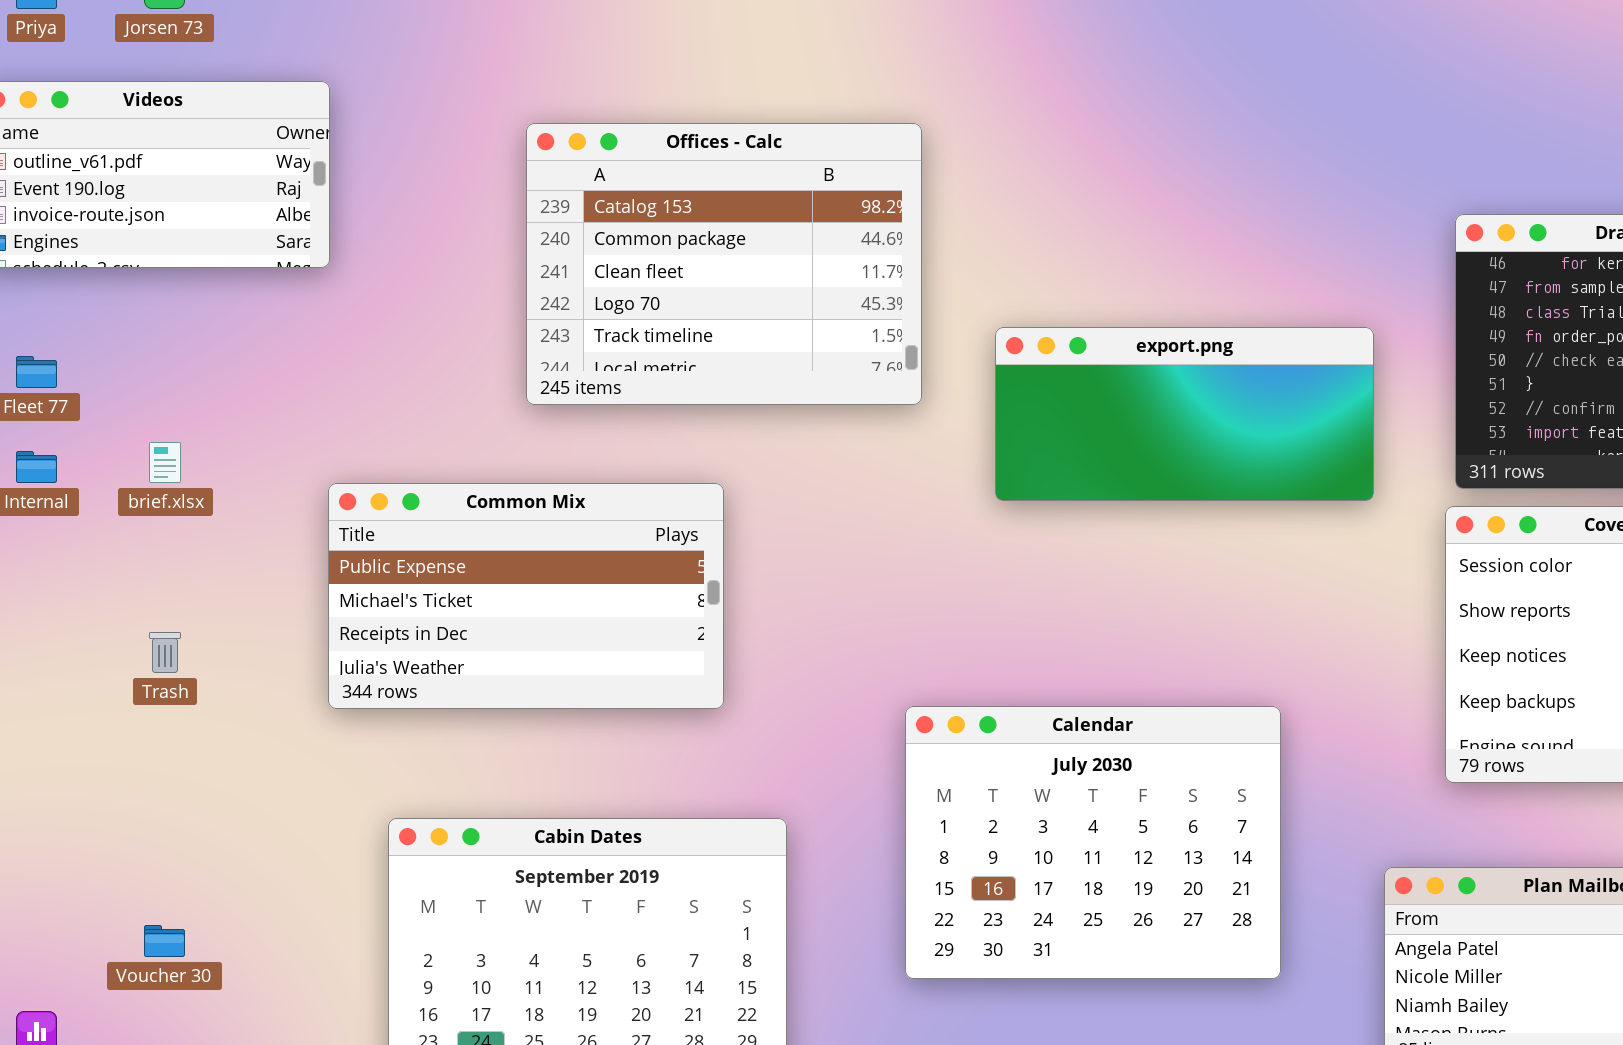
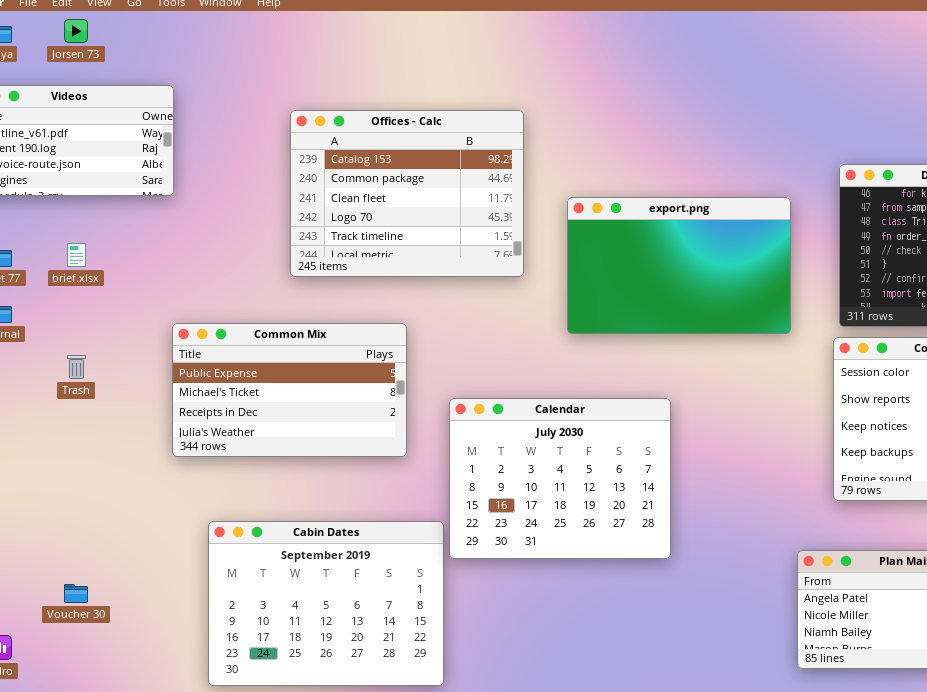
export.png: [995,327,1374,501] -> [567,197,791,334], resized
brief.xlsx: [149,442,181,483] -> [67,243,86,267], moved
Trash: [149,632,181,673] -> [67,355,86,379], moved
Calendar: [905,706,1281,979] -> [449,398,671,559], moved

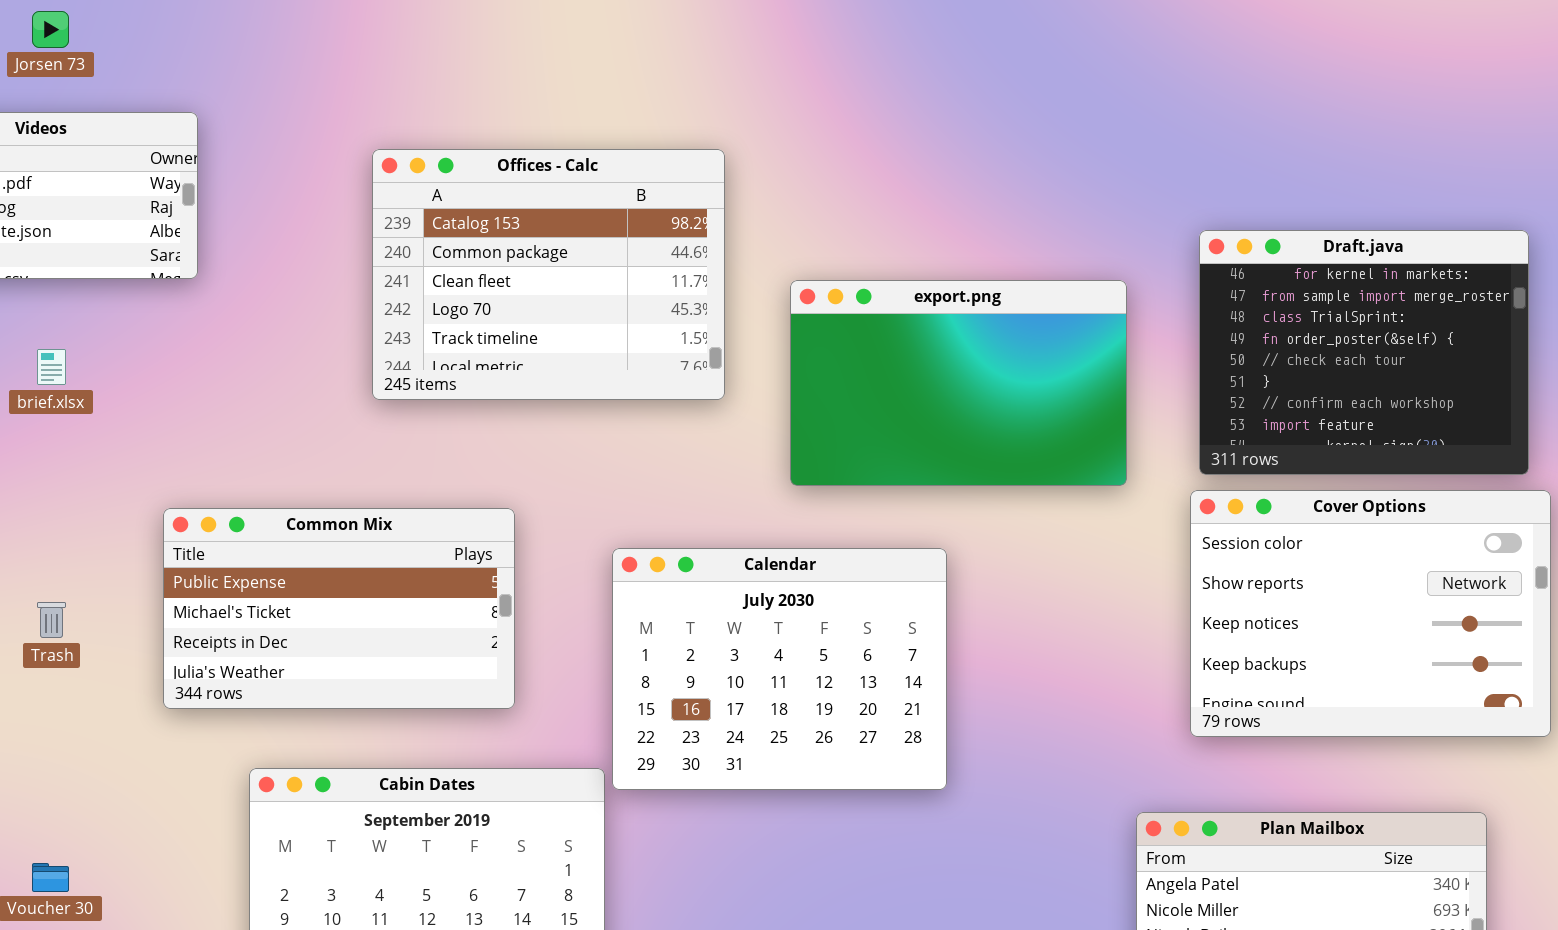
Common Mix: [172,323,407,457] -> [163,508,515,709], moved
Trash: [67,355,86,379] -> [37,602,66,638], moved
Calendar: [449,398,671,559] -> [612,548,947,790], moved

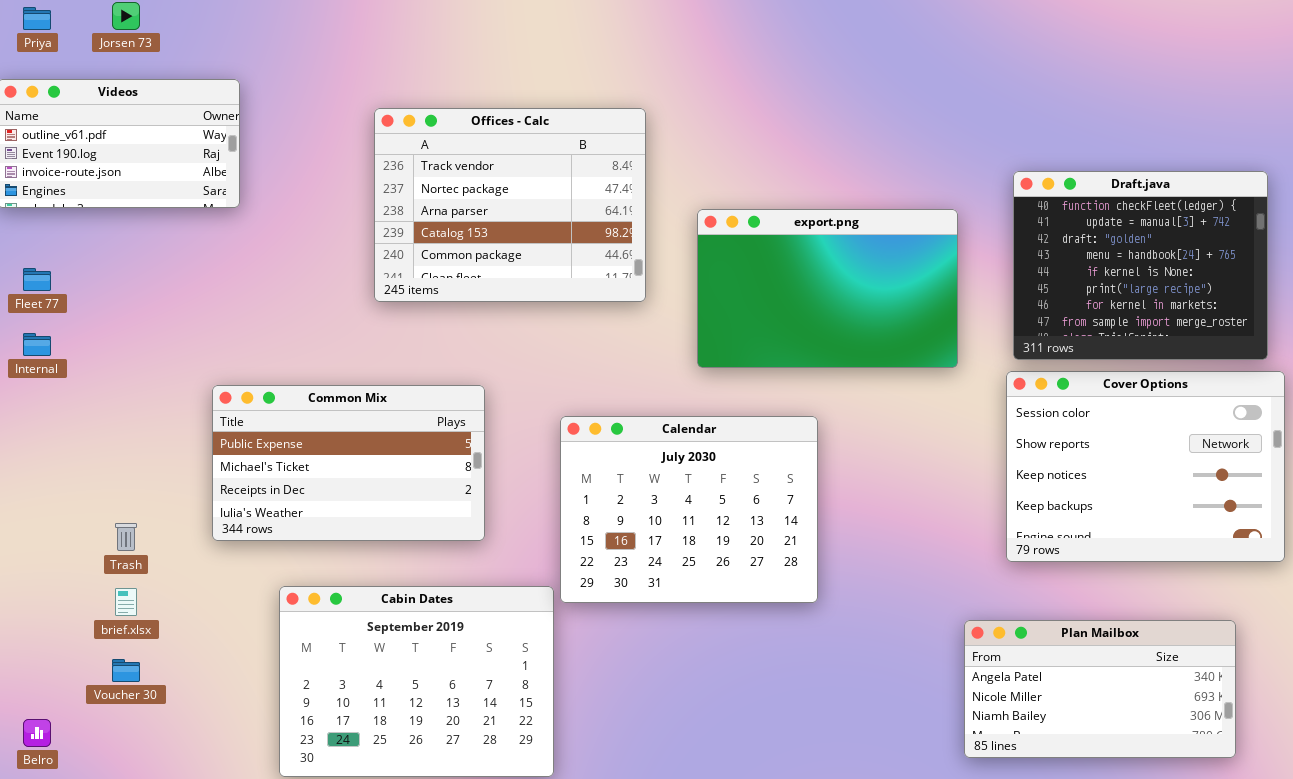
Offices - Calc: [372,149,725,400] -> [374,108,646,302], scrolled up 3 rows
Draft.java: [1199,230,1529,475] -> [1013,171,1268,360], scrolled up 6 rows
brief.xlsx: [37,349,66,385] -> [115,588,137,616], moved
Trash: [37,602,66,638] -> [115,523,137,551], moved

